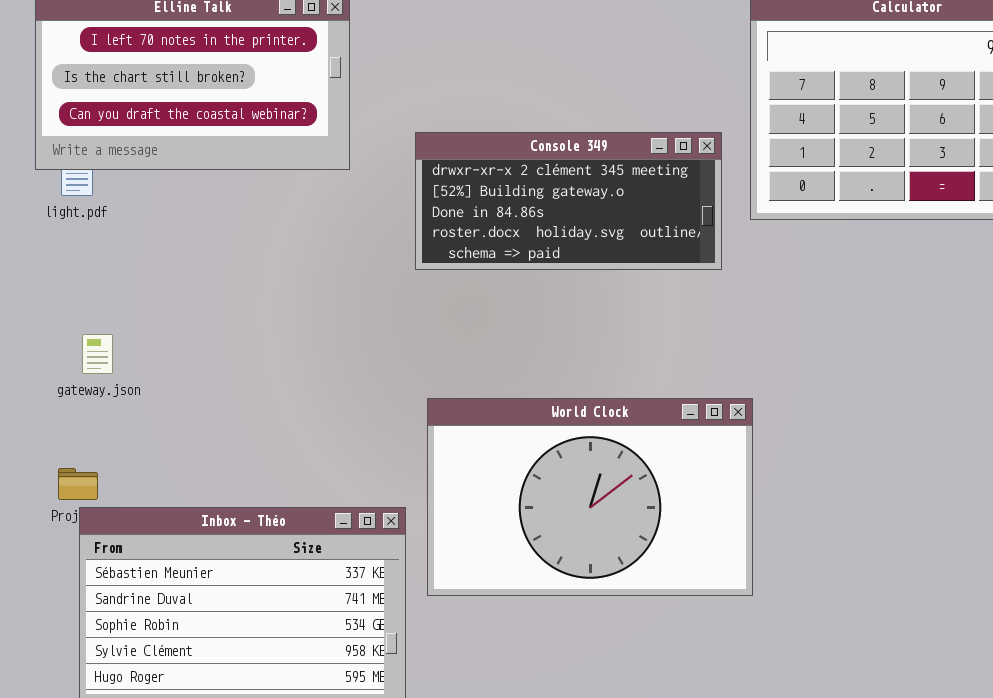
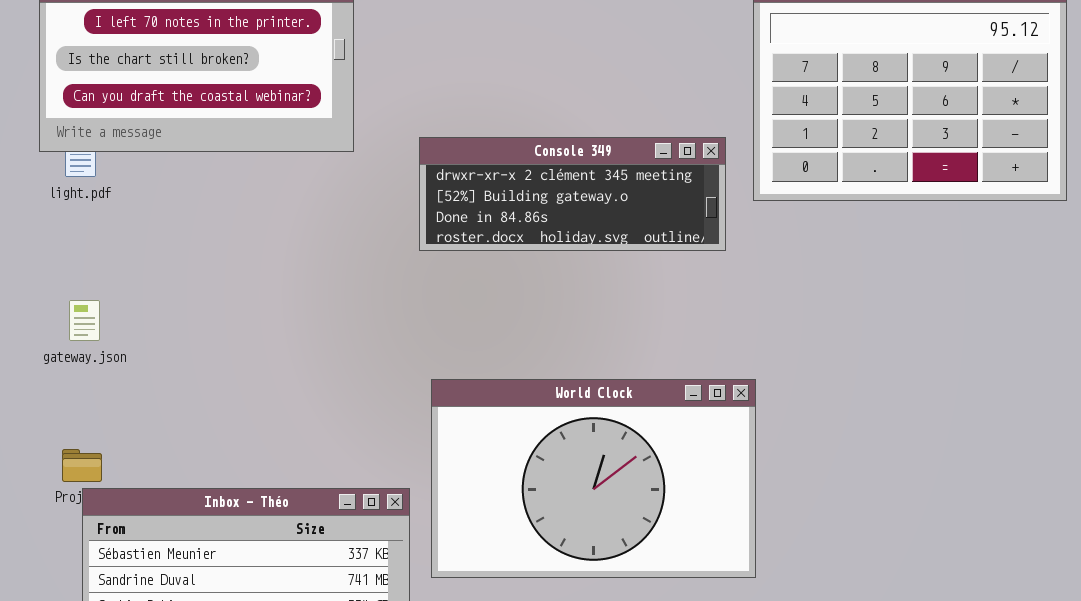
Console 349: [415,132,722,270] -> [419,137,726,251], resized
gateway.json: [82,334,113,374] -> [69,300,100,341], moved

